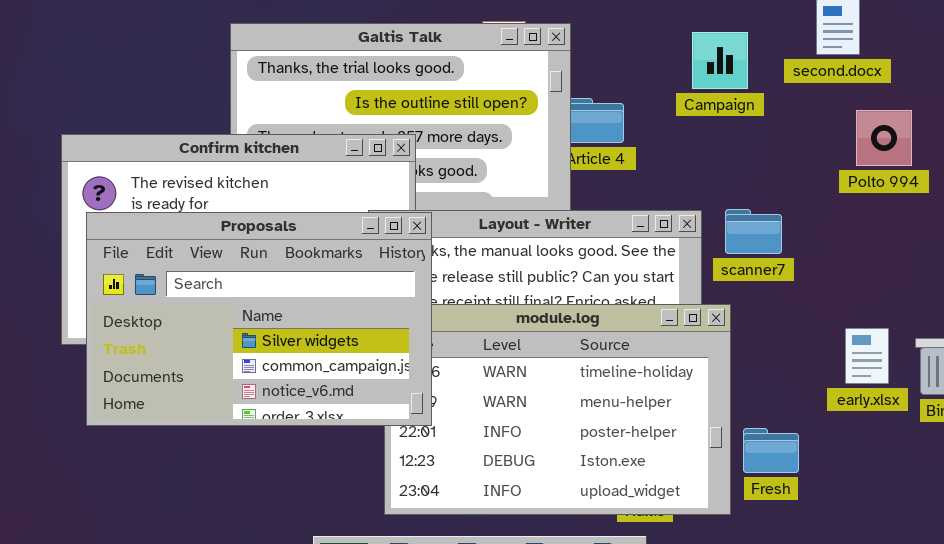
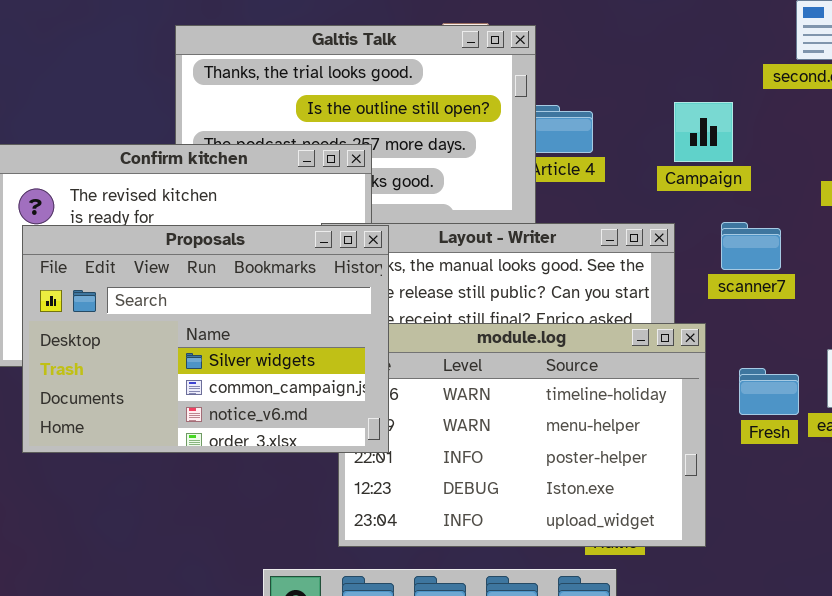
Campaign: [692,32,748,89] -> [674,102,733,162], moved
scanner7: [725,209,782,254] -> [721,222,781,270], moved
Fresh: [743,428,799,473] -> [739,368,799,415], moved

